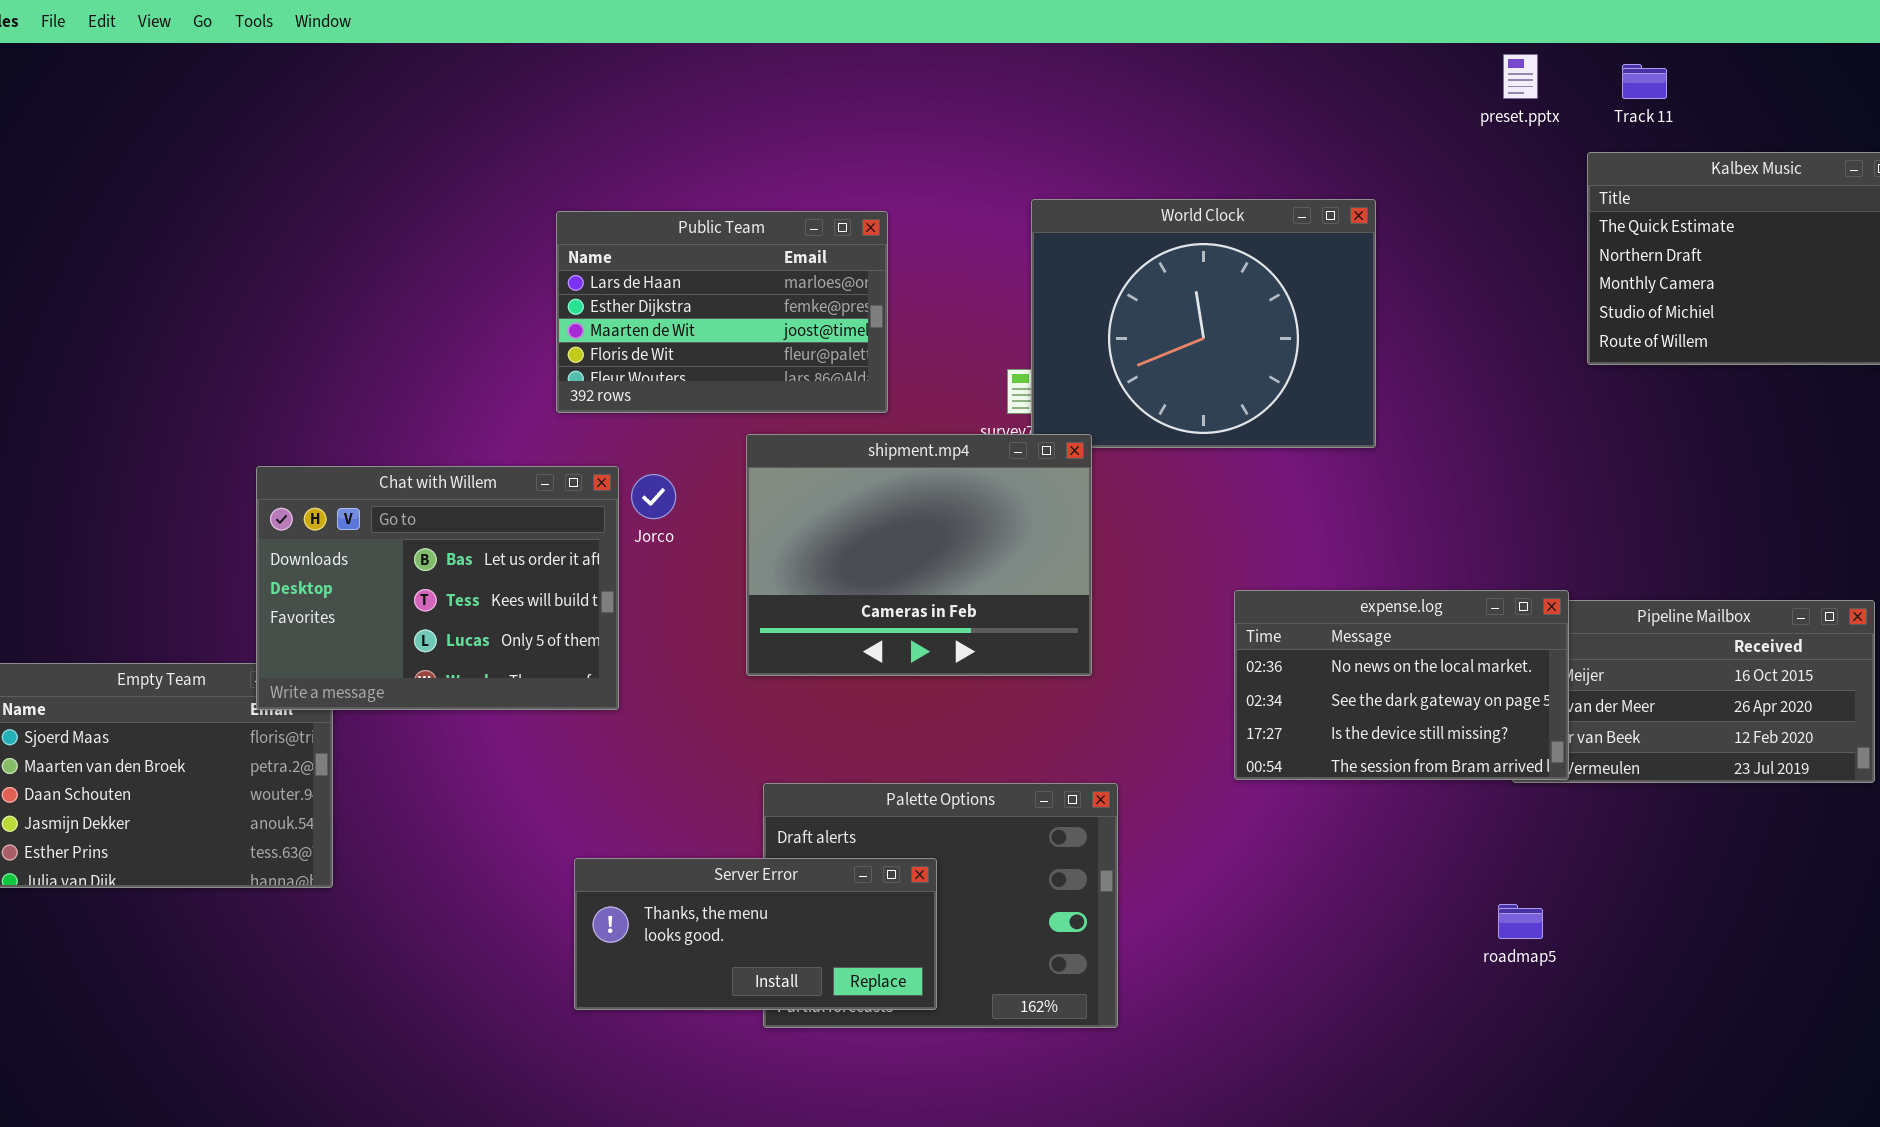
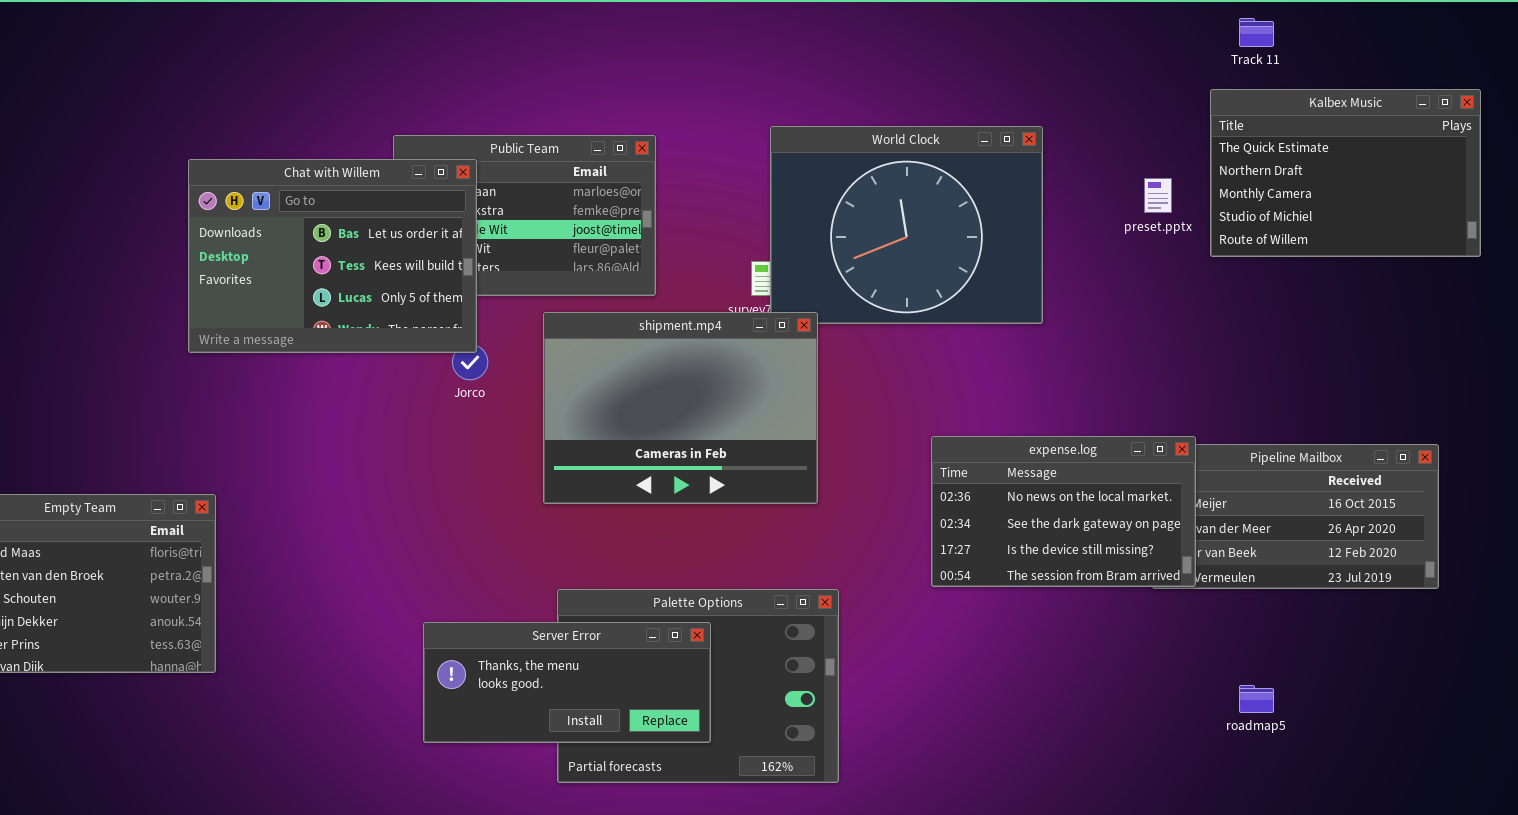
preset.pptx: [1503,54,1538,99] -> [1144,178,1172,213], moved
Chat with Willem: [256,466,619,710] -> [188,159,477,353], moved
Server Error: [574,858,937,1010] -> [423,622,711,743], moved
roadmap5: [1498,904,1543,939] -> [1239,685,1274,713], moved

